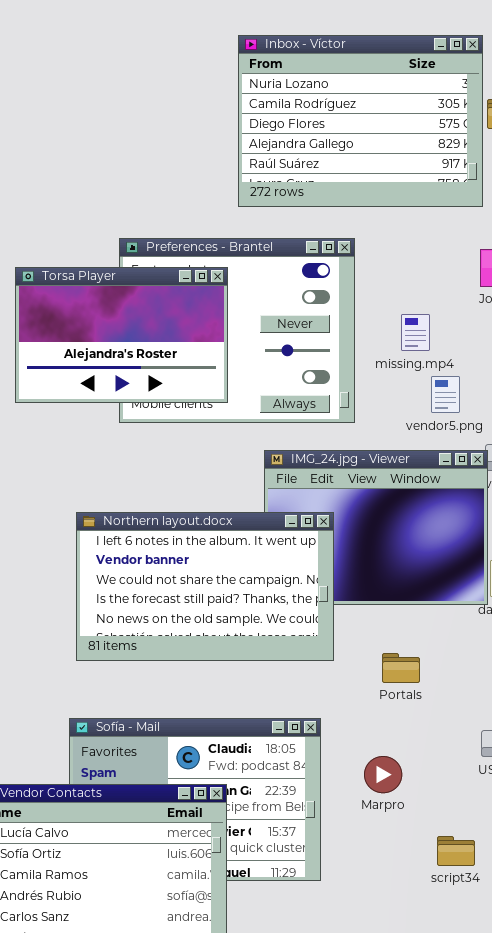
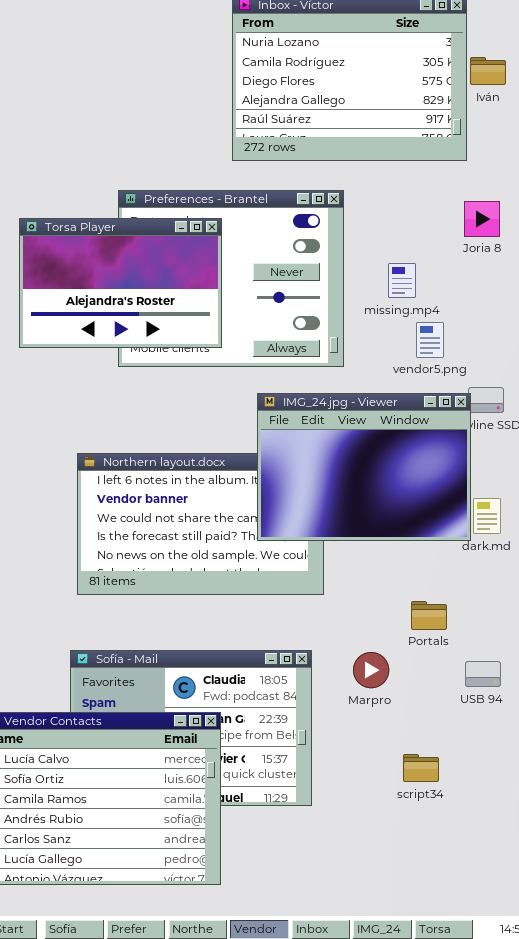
IMG_24.jpg - Viewer: [264,450,488,605] -> [257,393,471,541], raised
Portals: [382,653,420,683] -> [411,601,447,630], moved
Marpro: [364,756,402,793] -> [353,652,389,688], moved
script34: [437,836,475,866] -> [403,754,439,782], moved

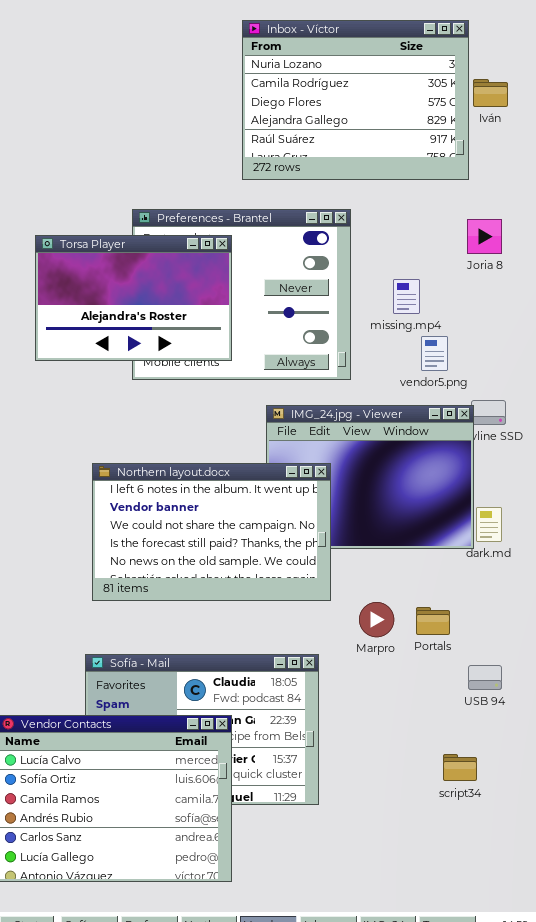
Northern layout.docx: [77,453,324,595] -> [92,463,331,601], raised
Marpro: [353,652,389,688] -> [359,602,394,637], moved
script34: [403,754,439,782] -> [443,754,477,781], moved

